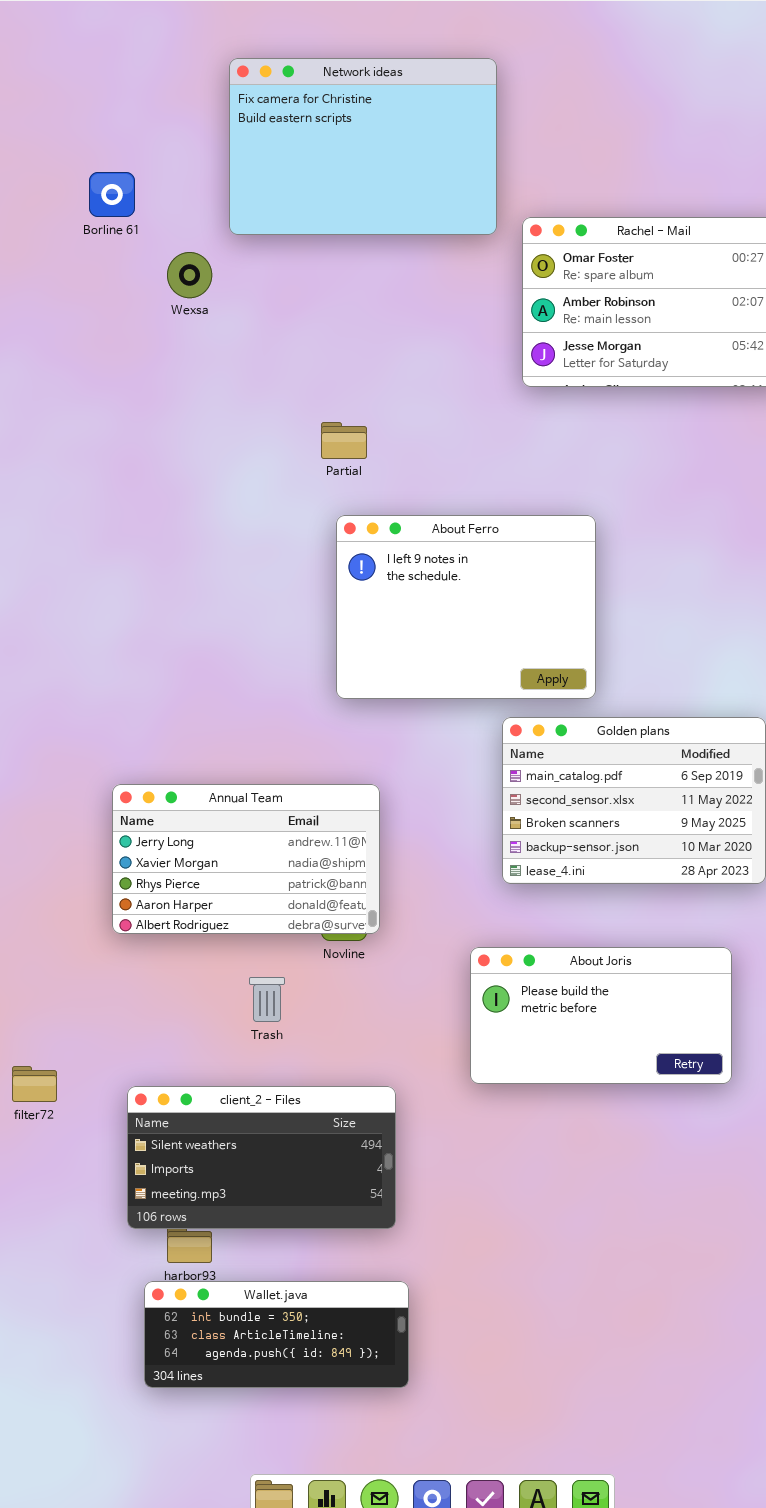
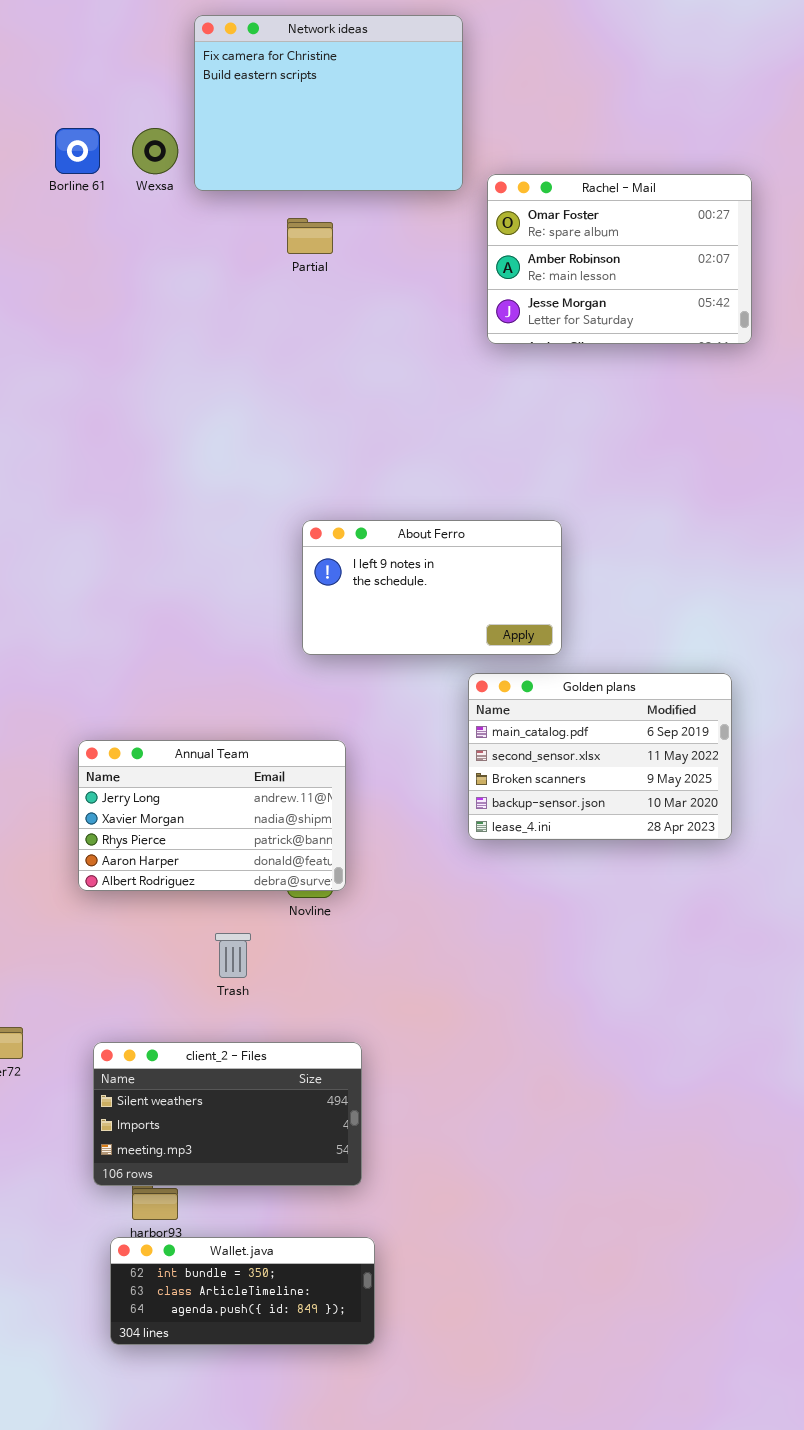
Wexsa: [167,252,212,298] -> [132,128,178,174], moved
Partial: [321,422,367,459] -> [287,218,333,254], moved
About Ferro: [336,515,596,699] -> [302,520,562,655], resized
About Joris: [470,947,732,1084] -> none, closed

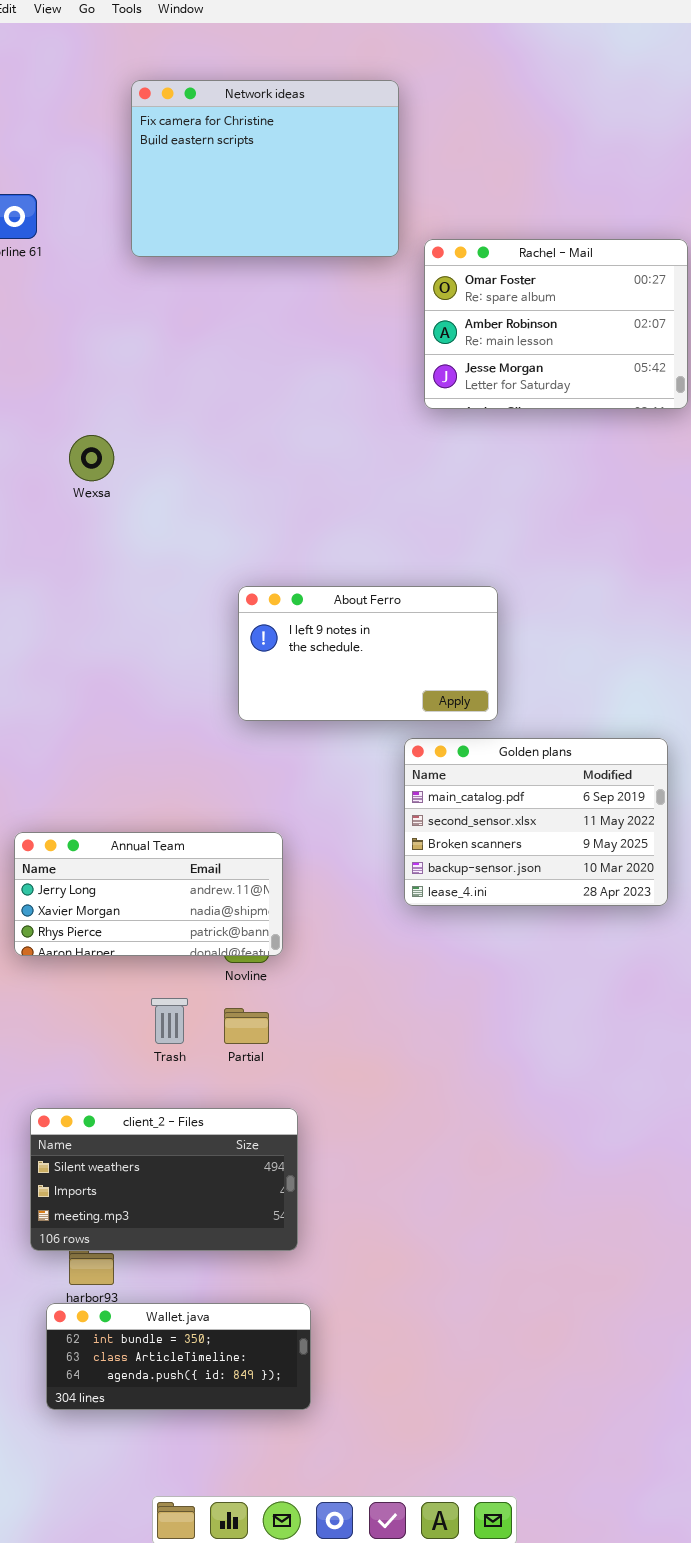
Wexsa: [132,128,178,174] -> [69,435,114,481], moved
Partial: [287,218,333,254] -> [224,1008,269,1044], moved
Annual Team: [78,740,346,891] -> [14,832,283,956], resized

